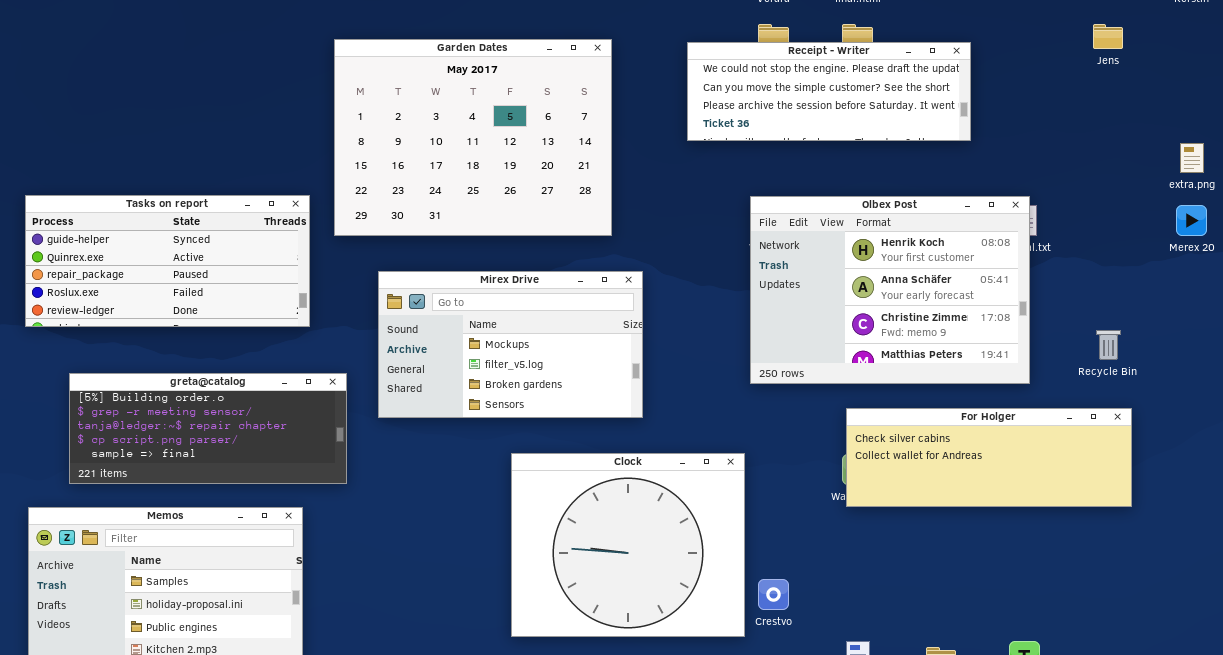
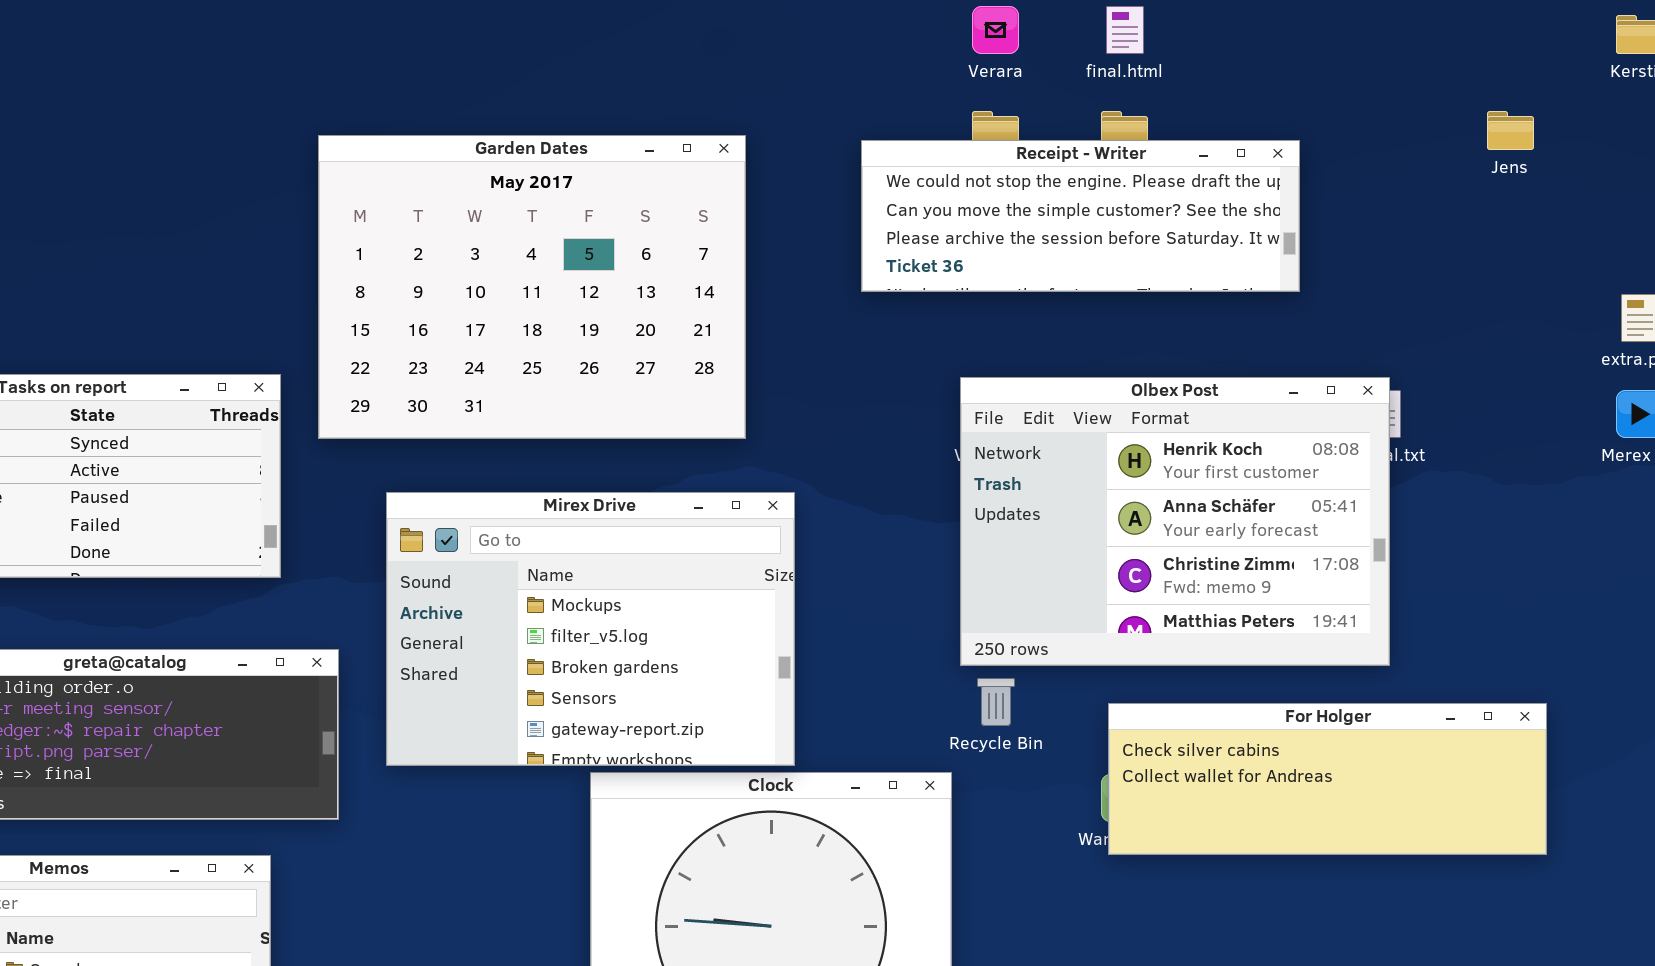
Mirex Drive: [378,271,643,418] -> [386,492,795,766], resized
Recycle Bin: [1096,330,1121,360] -> [977,678,1015,726], moved

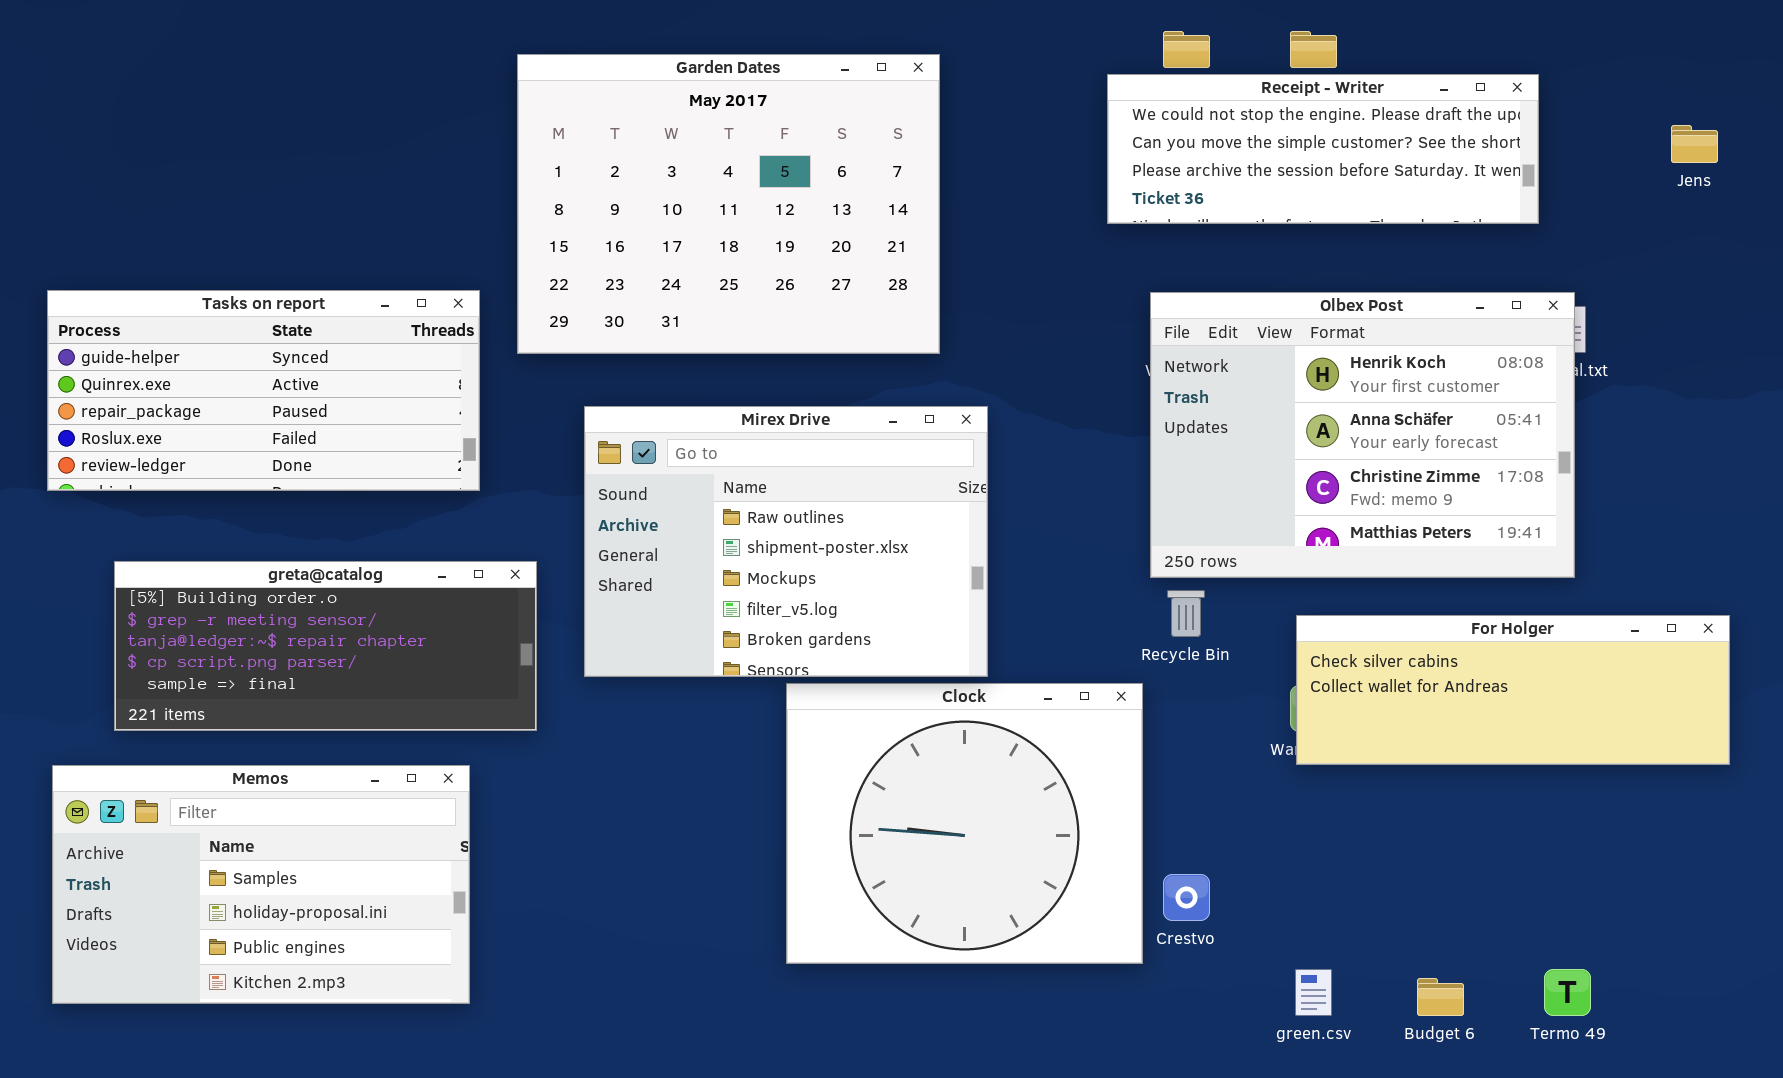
Jens: [1487,111,1534,150] -> [1671,125,1718,163], moved
Receipt - Writer: [861,140,1300,292] -> [1107,74,1539,224], moved
Mirex Drive: [386,492,795,766] -> [584,406,988,677], scrolled up 2 rows

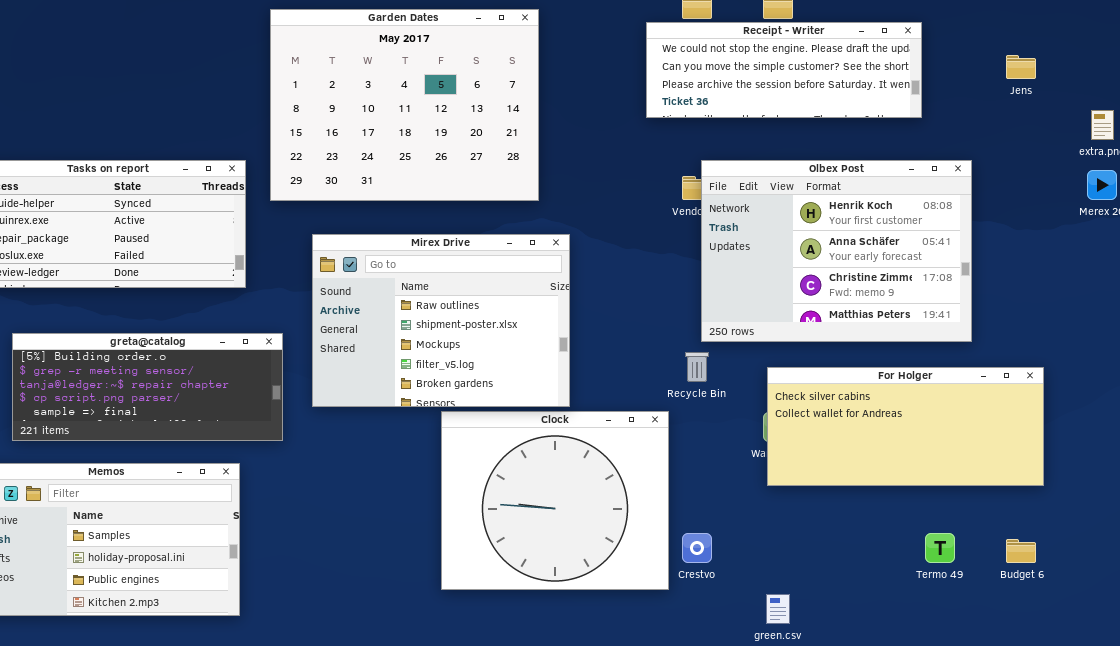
Olbex Post: [1150,292,1575,578] -> [701,160,972,342], moved
For Holger: [1296,615,1730,765] -> [767,367,1044,486], resized
Termo 49: [1544,969,1591,1016] -> [925,533,955,563], moved
Budget 6: [1417,978,1464,1016] -> [1006,539,1036,563], moved

